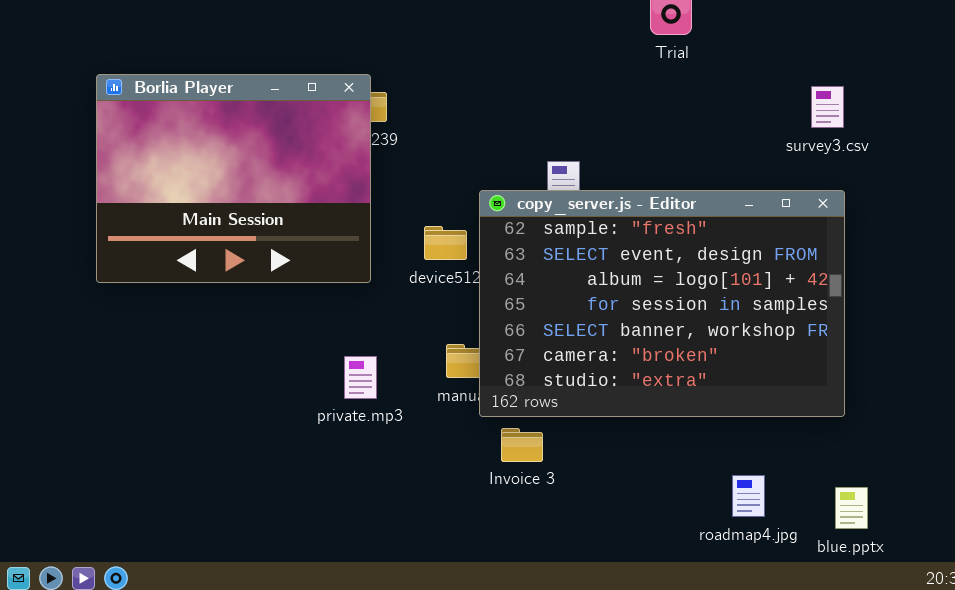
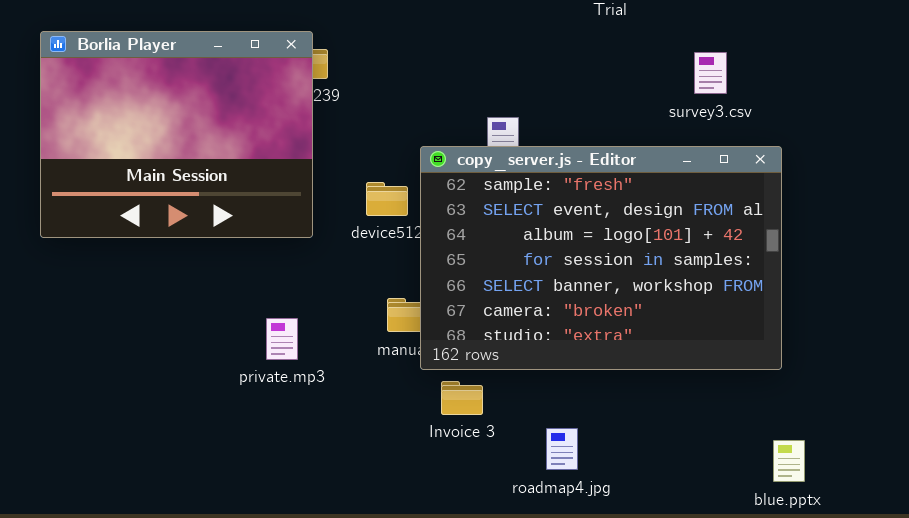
survey3.csv: [811,86,844,128] -> [694,52,727,94], moved
private.mp3: [344,356,377,399] -> [266,318,298,360], moved
roadmap4.jpg: [732,475,765,517] -> [546,428,578,470], moved

